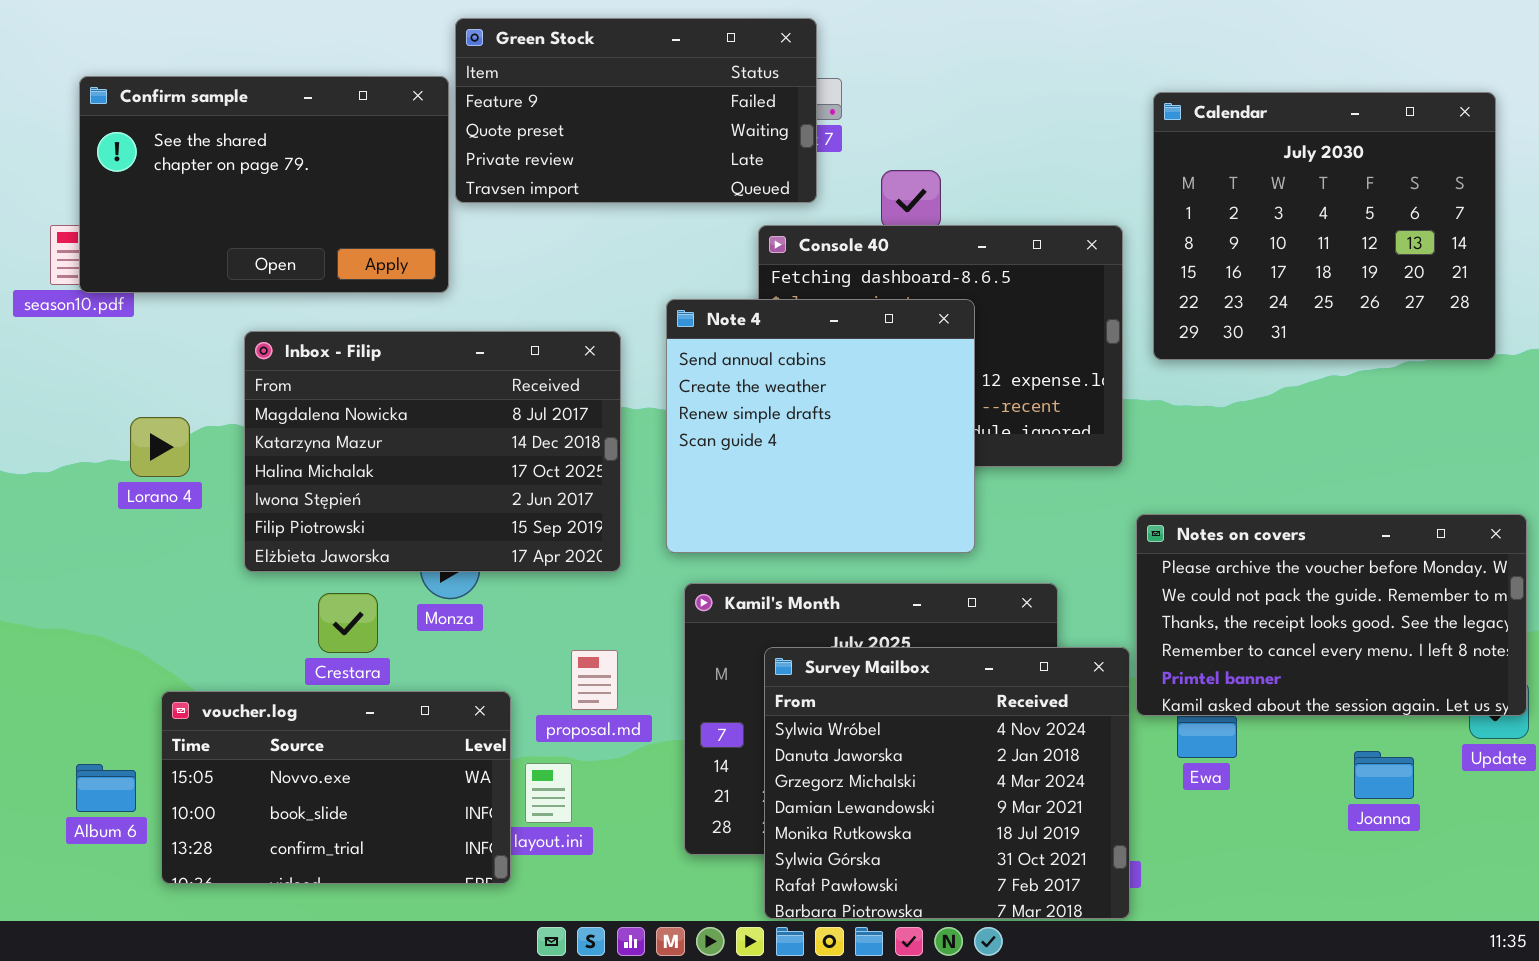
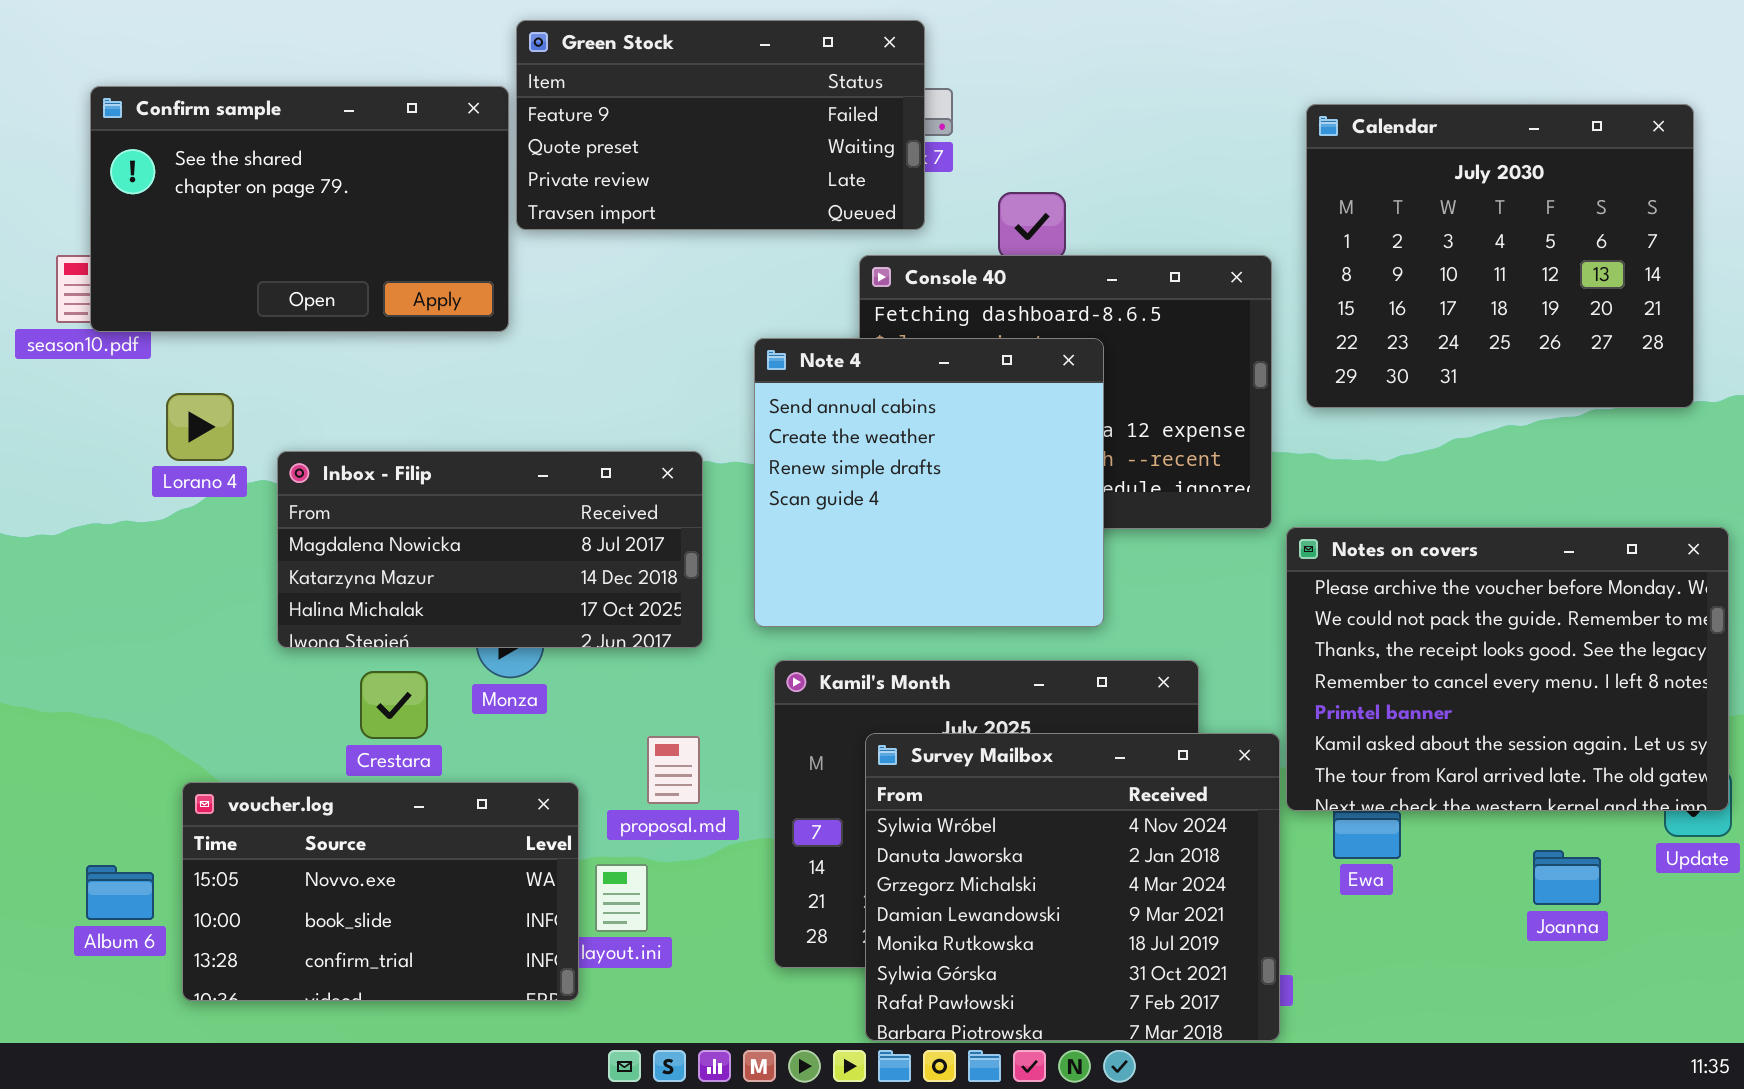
Inbox - Filip: [244,331,621,572] -> [277,451,703,648], resized
Lorano 4: [130,417,190,477] -> [166,393,234,461], moved
Notes on covers: [1136,514,1527,716] -> [1286,527,1729,811], resized

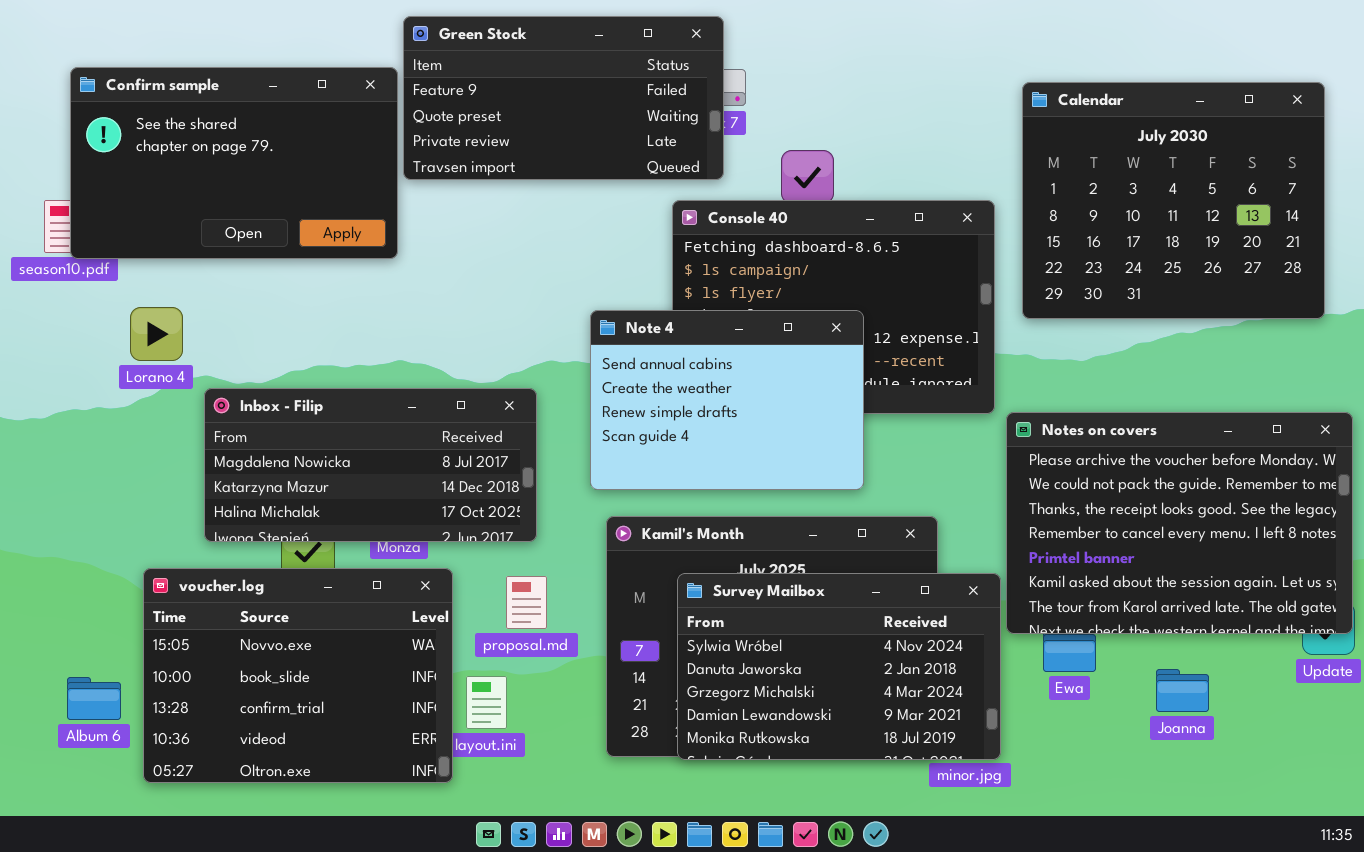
Note 4: [754,338,1104,627] -> [590,310,864,490], resized
Inbox - Filip: [277,451,703,648] -> [204,388,537,542], moved
Survey Mailbox: [865,733,1280,1041] -> [677,573,1001,760], resized
voucher.log: [182,782,579,1001] -> [143,568,453,783], resized
Joanna: [1533,850,1601,905] -> [1156,669,1209,712], moved

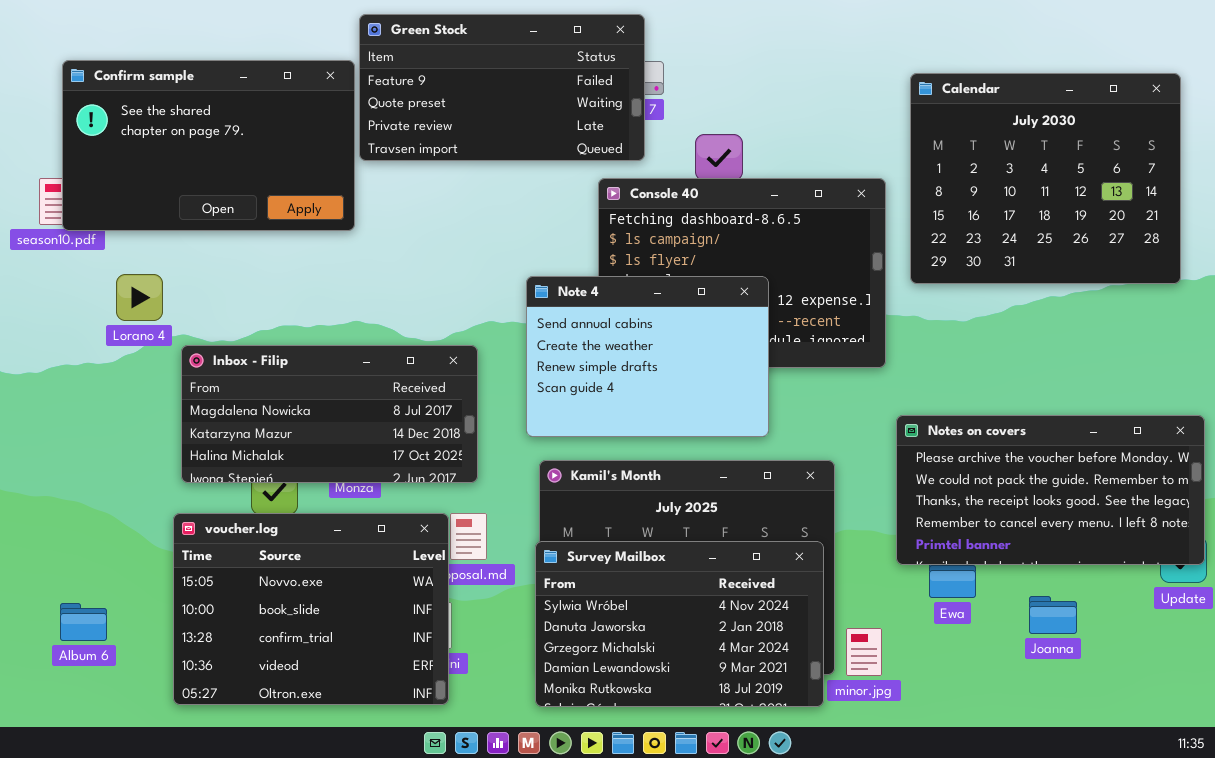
Notes on covers: [1006,412,1353,634] -> [896,415,1205,565], resized
voucher.log: [143,568,453,783] -> [173,513,449,705], moved
Survey Mailbox: [677,573,1001,760] -> [535,541,824,707], moved

